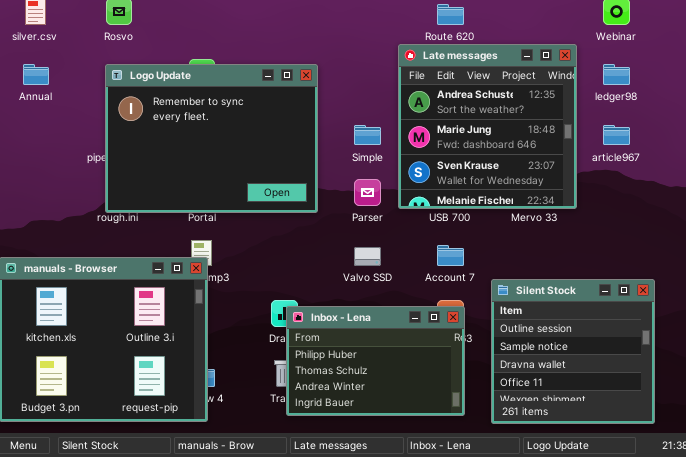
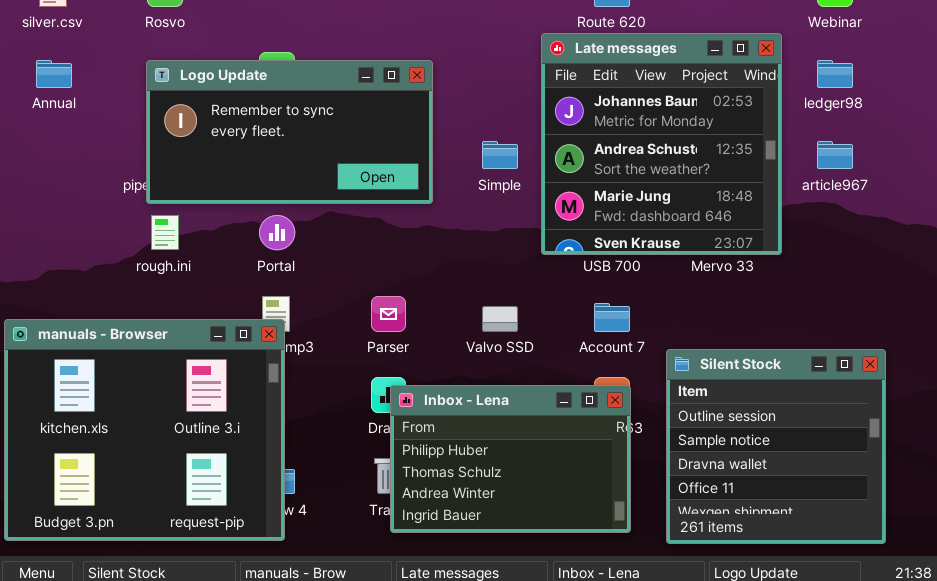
Late messages: [398,44,577,209] -> [541,33,782,255], scrolled up 1 row
Logo Update: [105,64,318,213] -> [146,60,433,204], resized
Parser: [354,179,381,206] -> [371,296,406,332], moved

